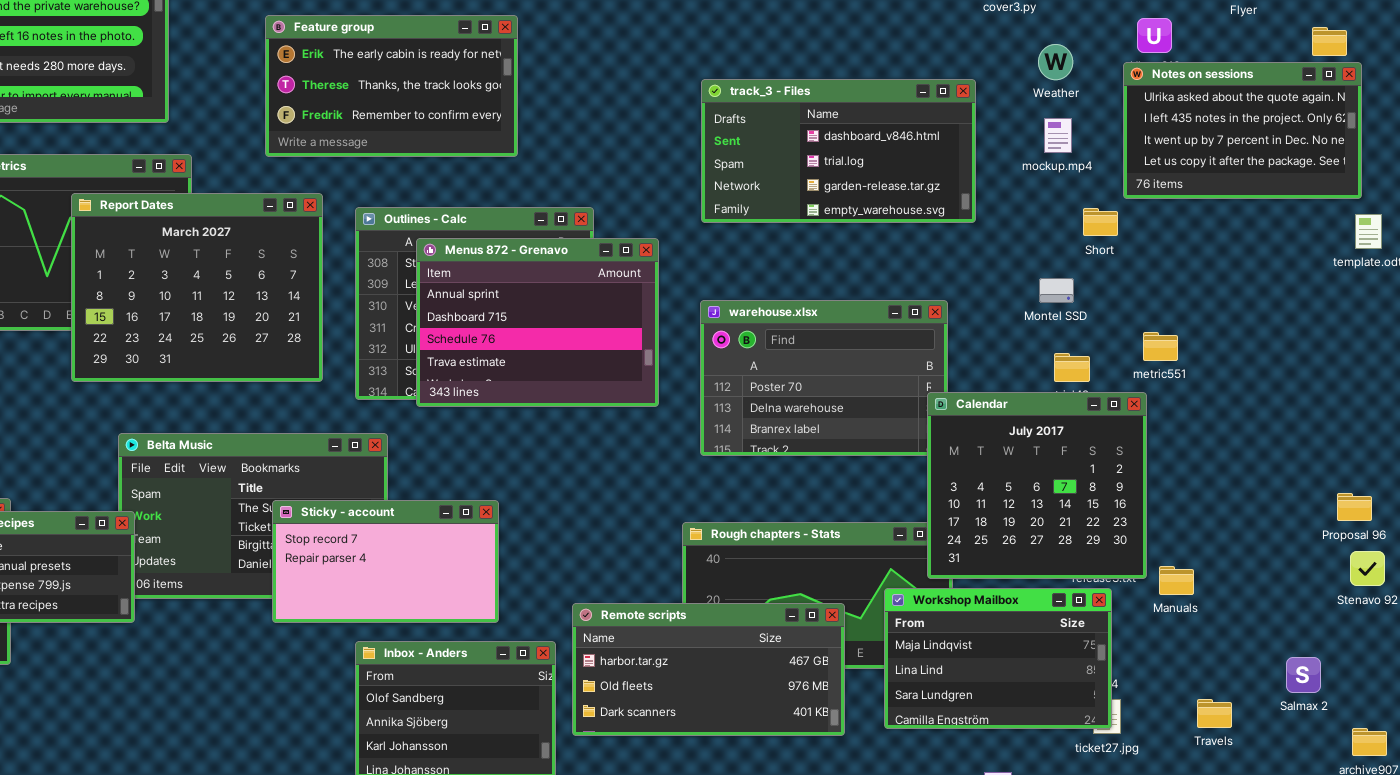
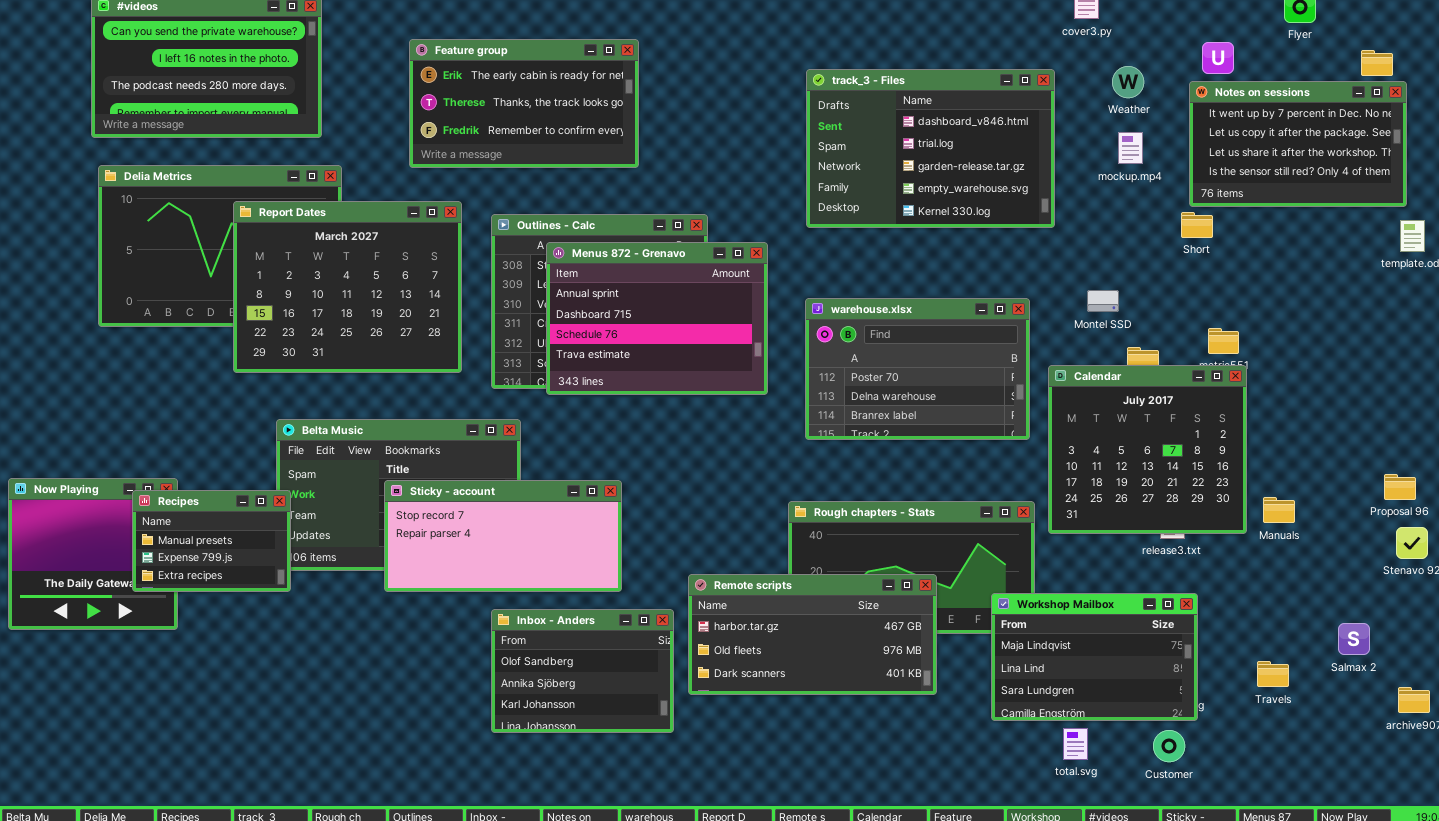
Notes on sessions: [1123,62,1362,199] -> [1189,81,1407,207], scrolled down 2 rows
track_3 - Files: [701,79,976,223] -> [806,69,1055,228], resized
Short: [1083,208,1118,236] -> [1181,212,1213,238], moved
Montel SSD: [1039,278,1074,303] -> [1087,290,1119,312], moved
Calendar: [927,392,1147,579] -> [1048,365,1247,534], moved
Sticky - account: [272,500,499,623] -> [384,480,622,592], resized
Manuals: [1159,566,1194,595] -> [1263,497,1295,523], moved
Workshop Mailbox: [884,588,1112,729] -> [991,593,1198,721], moved

